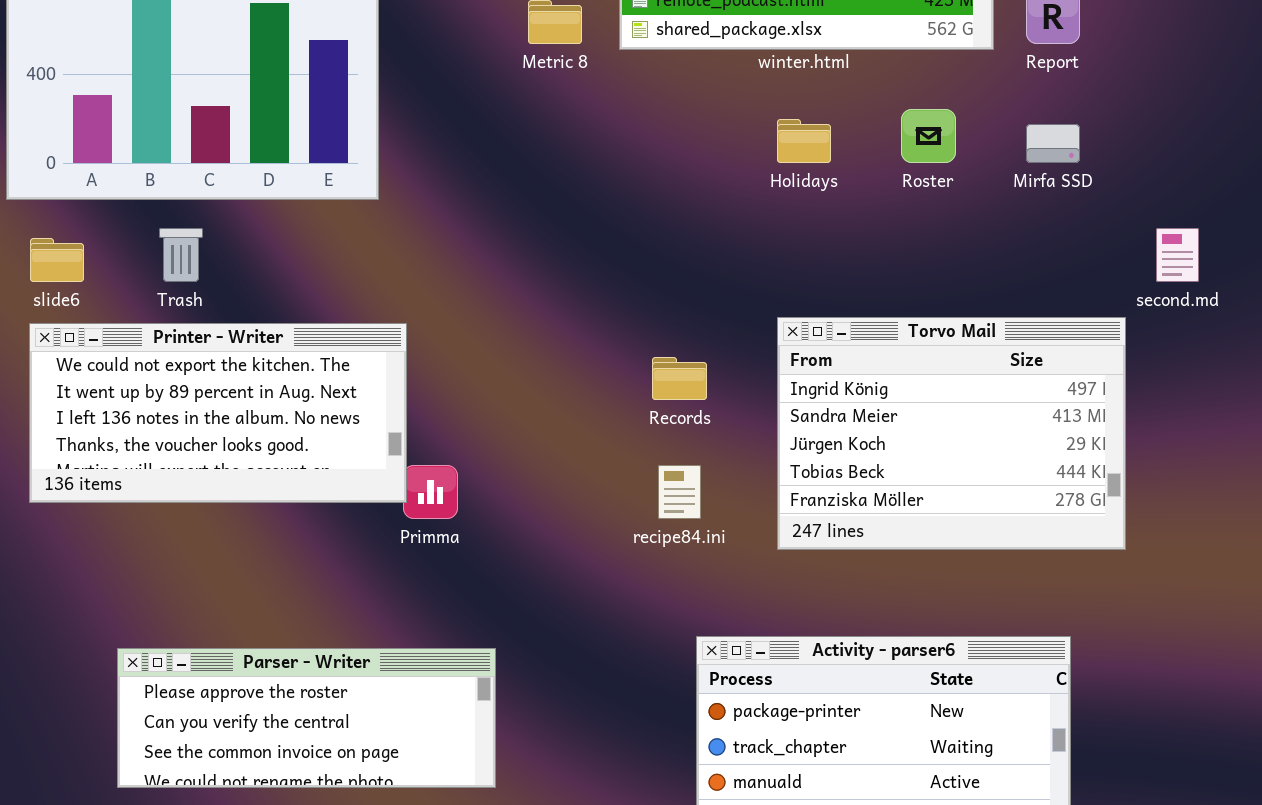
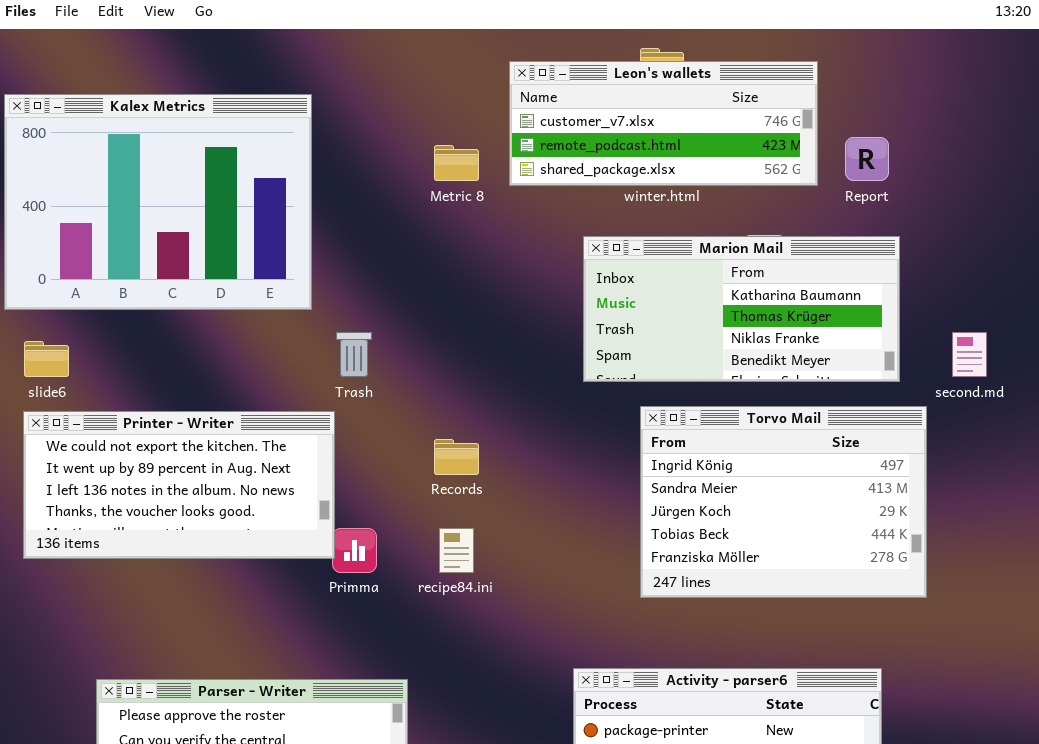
Marion Mail: none -> [583,236,900,382], opened
Trash: [159,228,203,282] -> [336,332,372,377], moved
Records: [652,357,707,400] -> [434,439,479,475], moved
recipe84.ini: [658,465,701,519] -> [439,528,474,573], moved

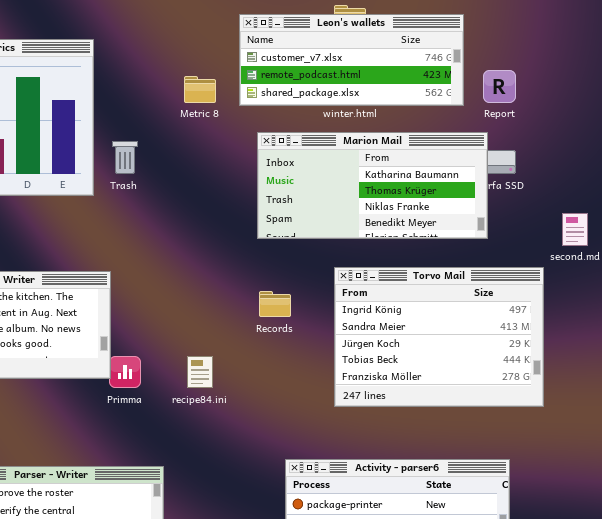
Marion Mail: [583,236,900,382] -> [257,132,488,239], moved
Trash: [336,332,372,377] -> [112,141,138,174], moved
Records: [434,439,479,475] -> [259,291,291,317], moved

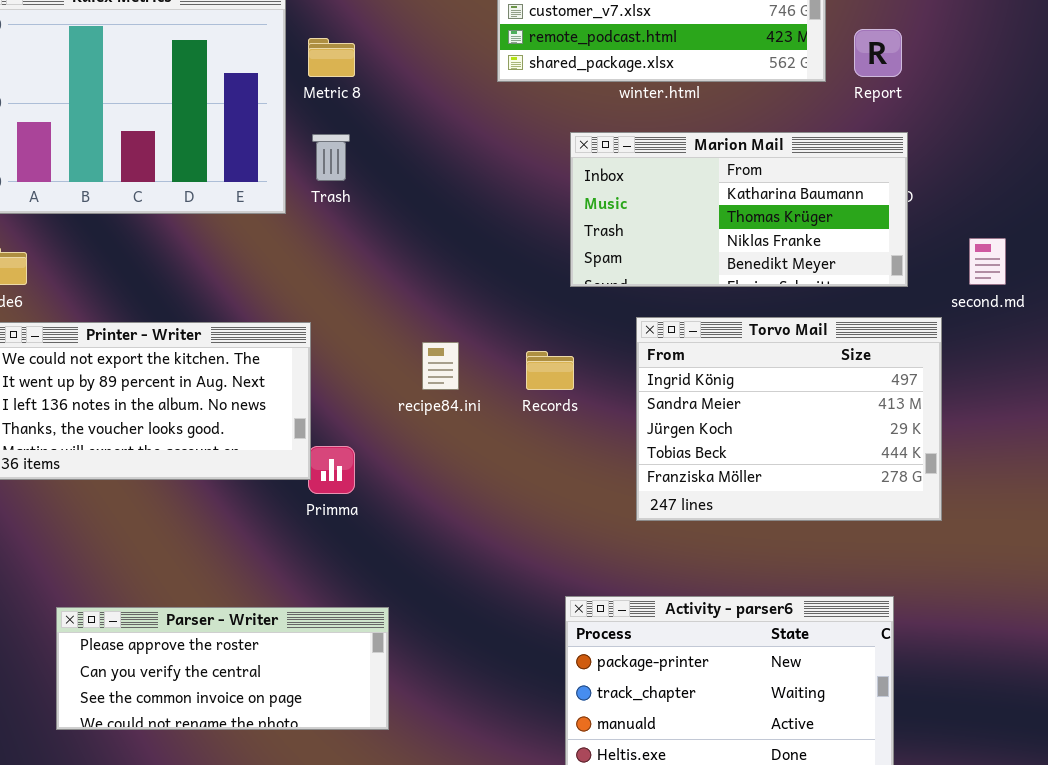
Metric 8: [184,76,216,103] -> [308,38,355,77], moved
Marion Mail: [257,132,488,239] -> [570,132,908,287], moved
recipe84.ini: [187,356,213,388] -> [422,342,459,390], moved

